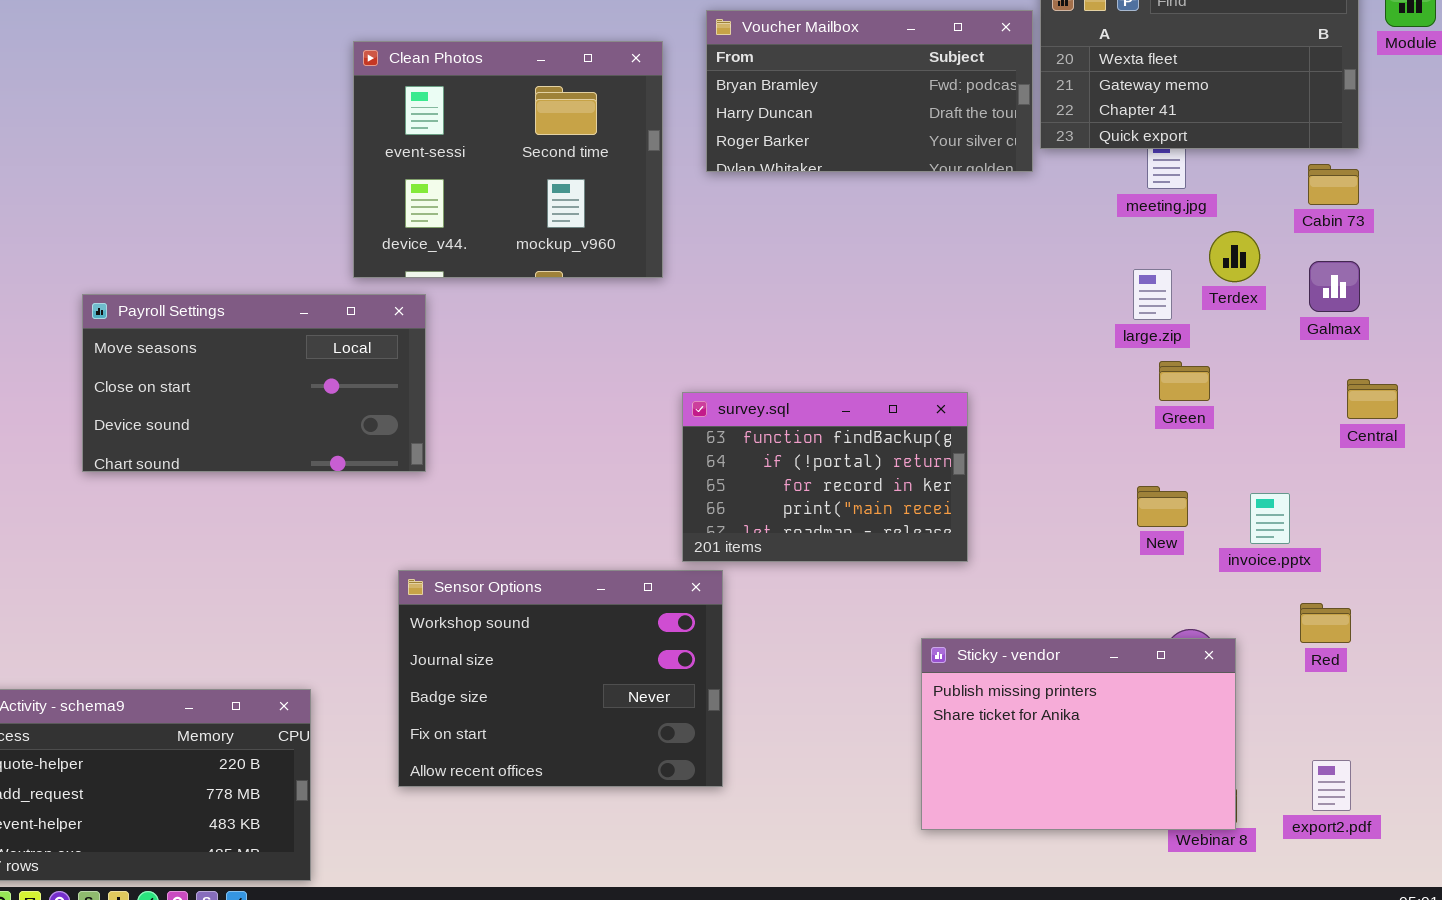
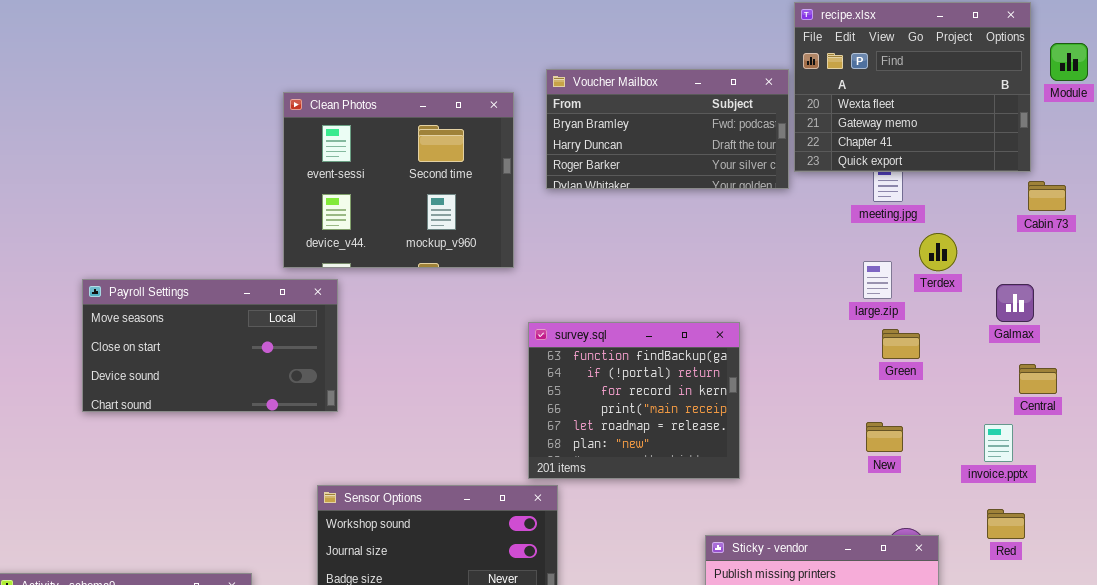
Cabin 73: [1308,164,1359,205] -> [1028,181,1066,211], moved
Galmax: [1309,261,1360,312] -> [996,284,1034,322], moved
Central: [1347,379,1398,419] -> [1019,364,1057,394], moved
survey.sql: [682,392,968,562] -> [528,322,740,479], resized
invoice.pptx: [1250,493,1290,544] -> [984,424,1013,462], moved

